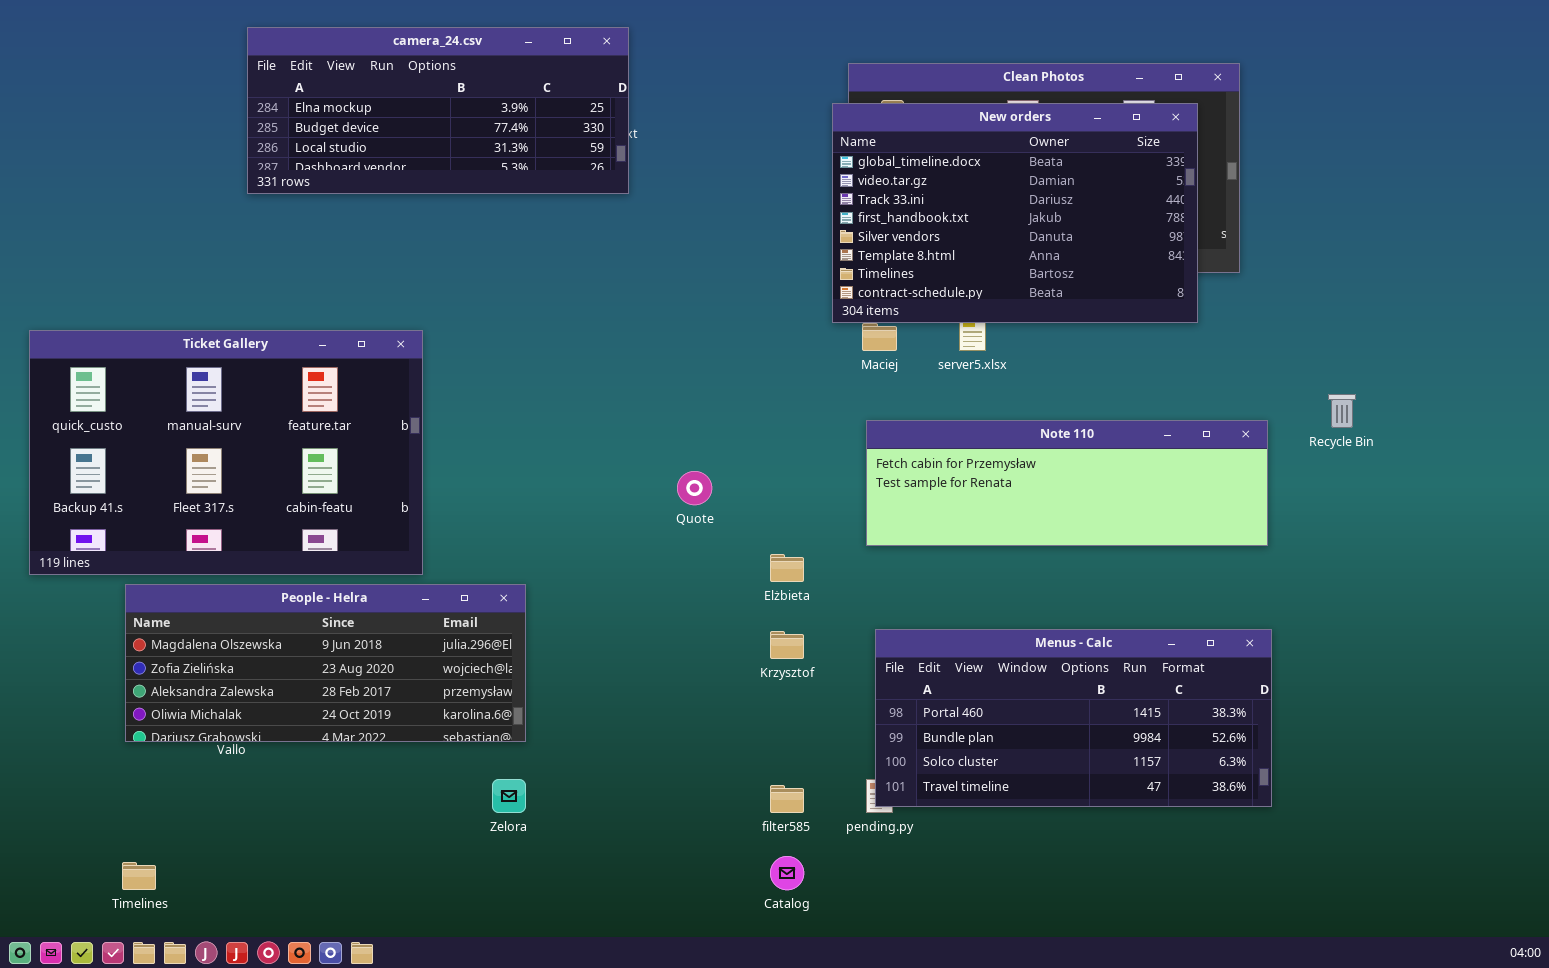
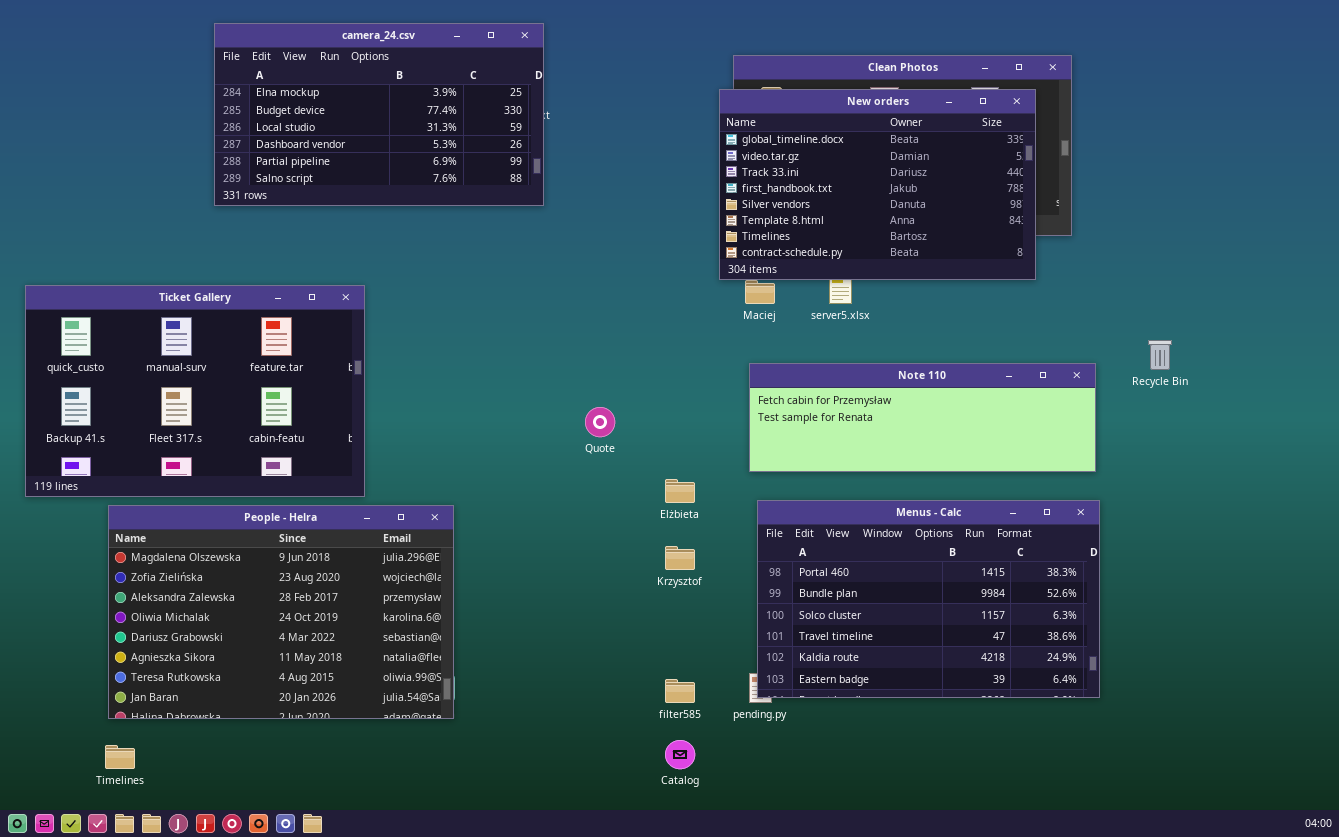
camera_24.csv: [247,27,629,194] -> [214,23,544,206], resized
People - Helra: [125,584,526,742] -> [108,505,454,719], resized
Menus - Calc: [875,629,1272,807] -> [757,500,1100,698], resized

